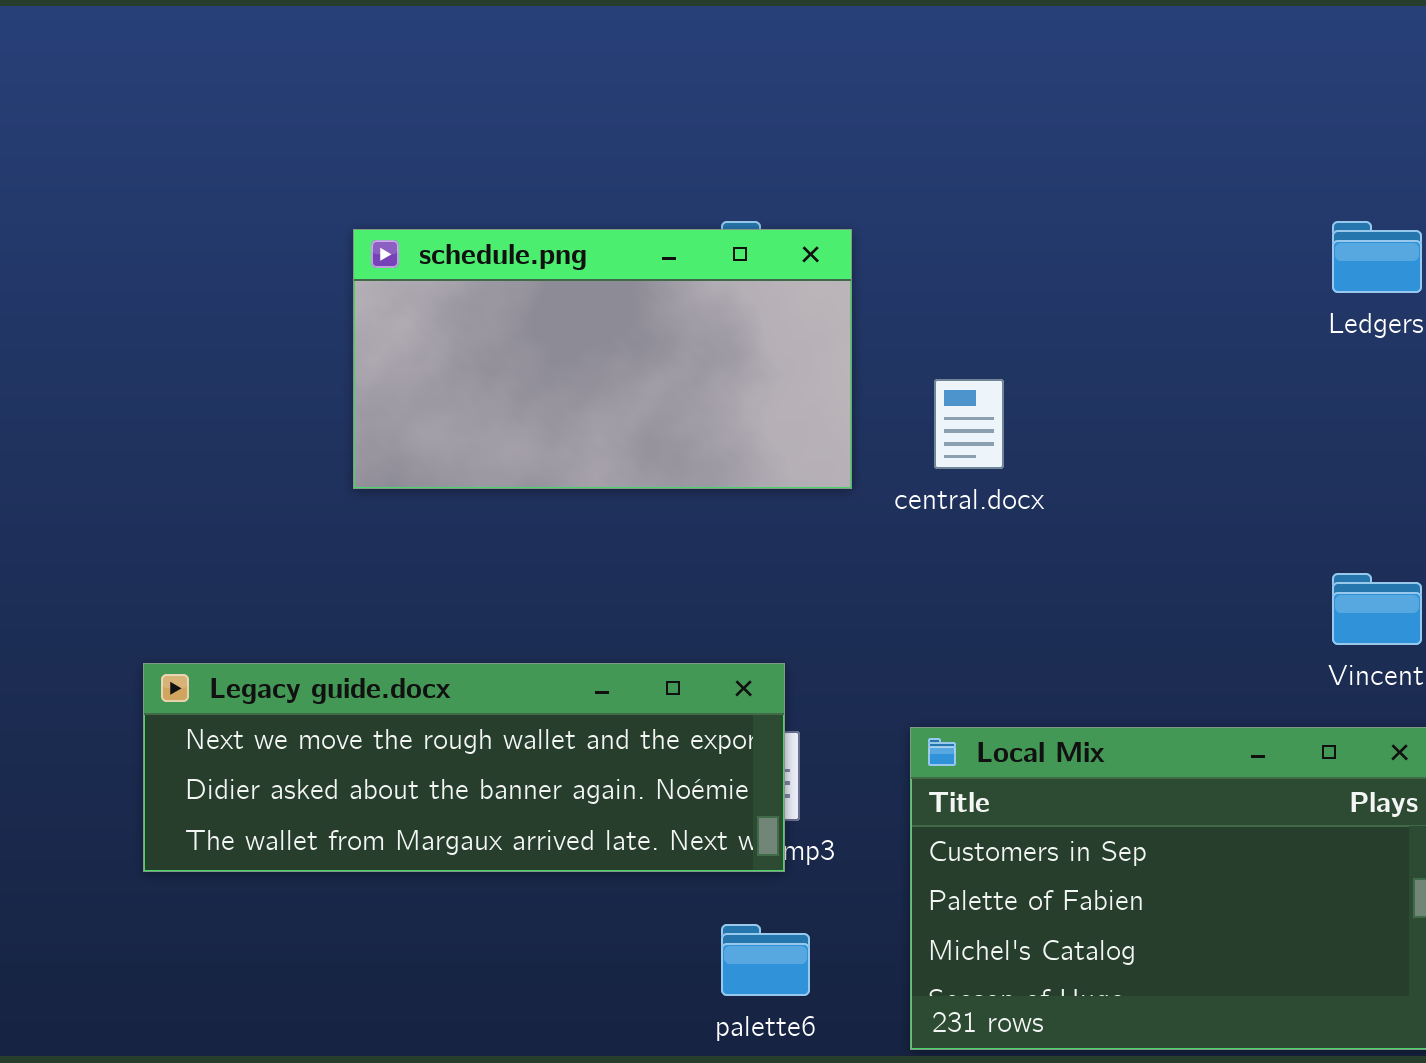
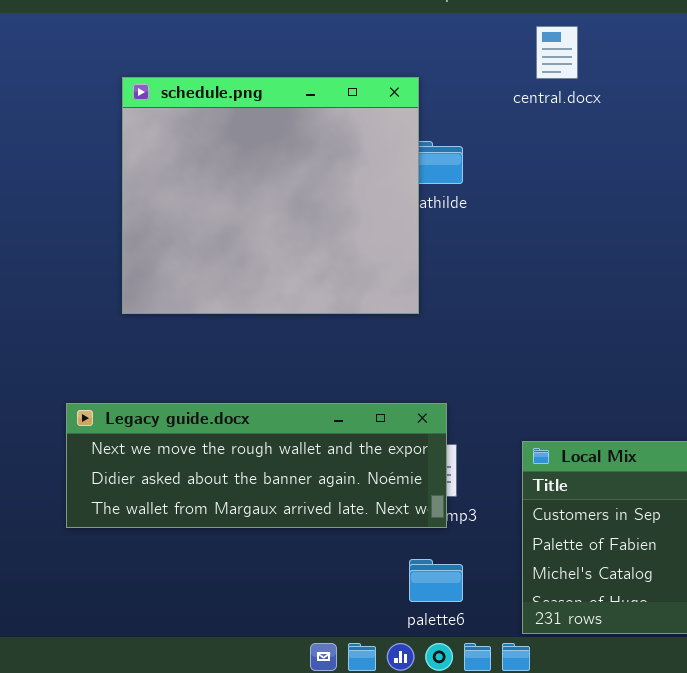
schedule.png: [353,229,852,489] -> [122,77,419,314], moved, resized
central.docx: [934,379,1004,469] -> [536,26,578,79], moved

